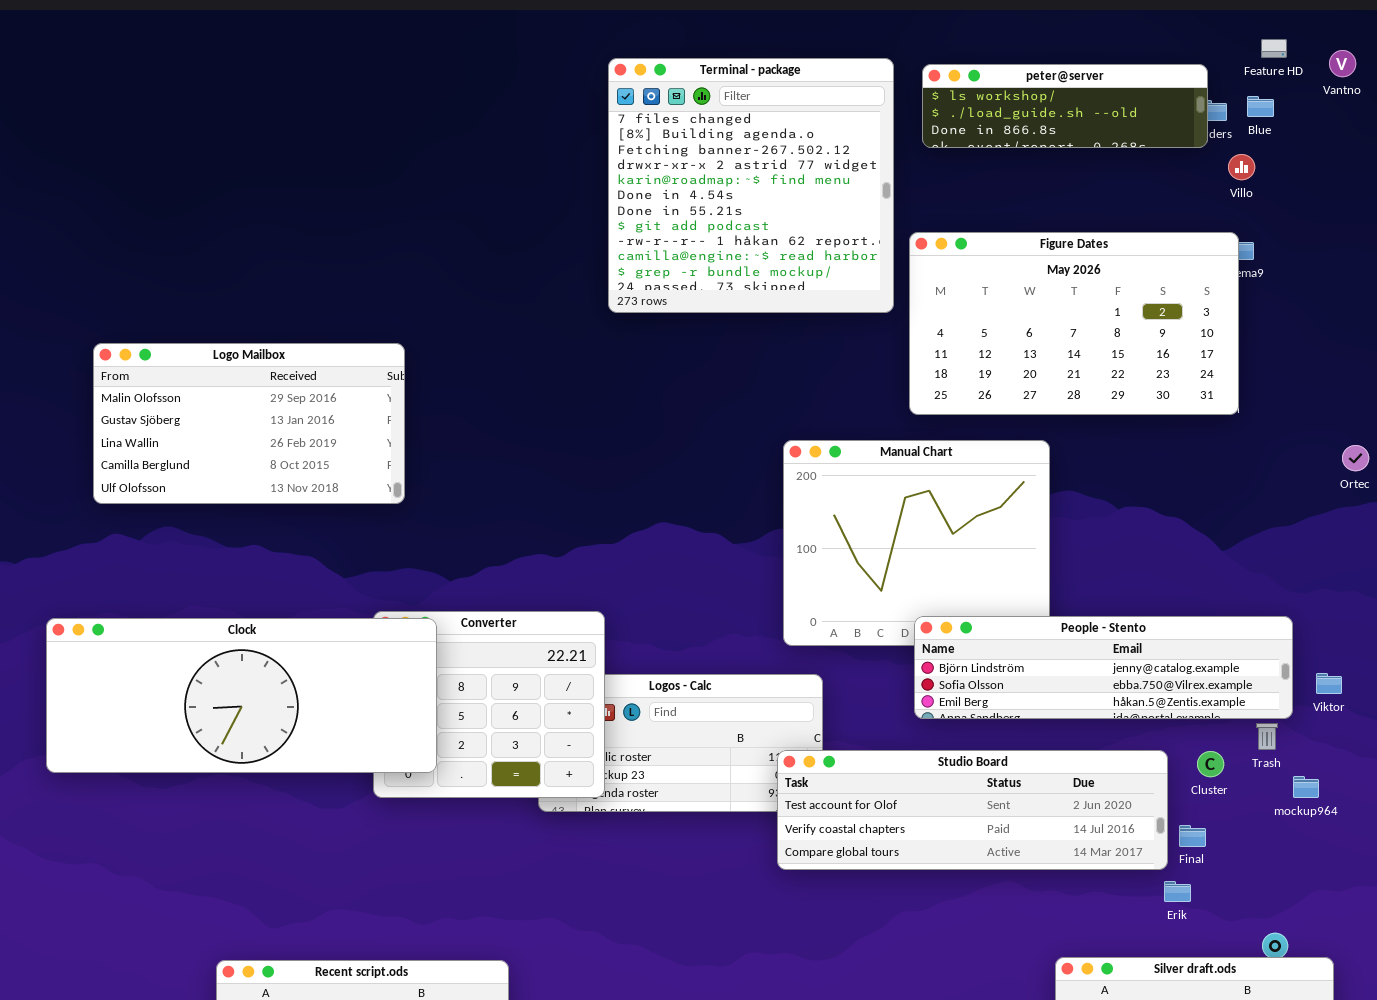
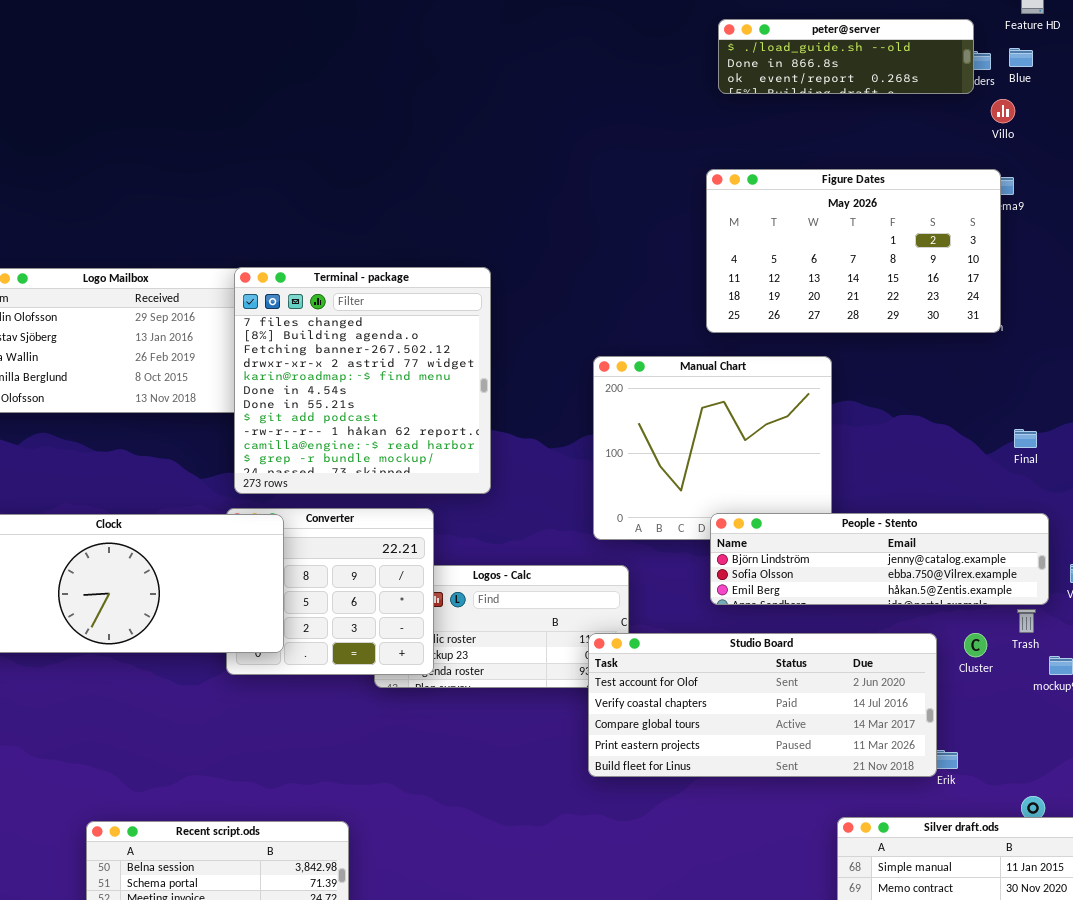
Terminal - package: [608,58,894,313] -> [234,267,491,494], moved
peter@server: [922,64,1208,148] -> [718,19,974,94], scrolled down 1 row
Studio Board: [777,750,1168,870] -> [588,633,937,777], resized
Final: [1179,825,1206,847] -> [1014,429,1037,448], moved

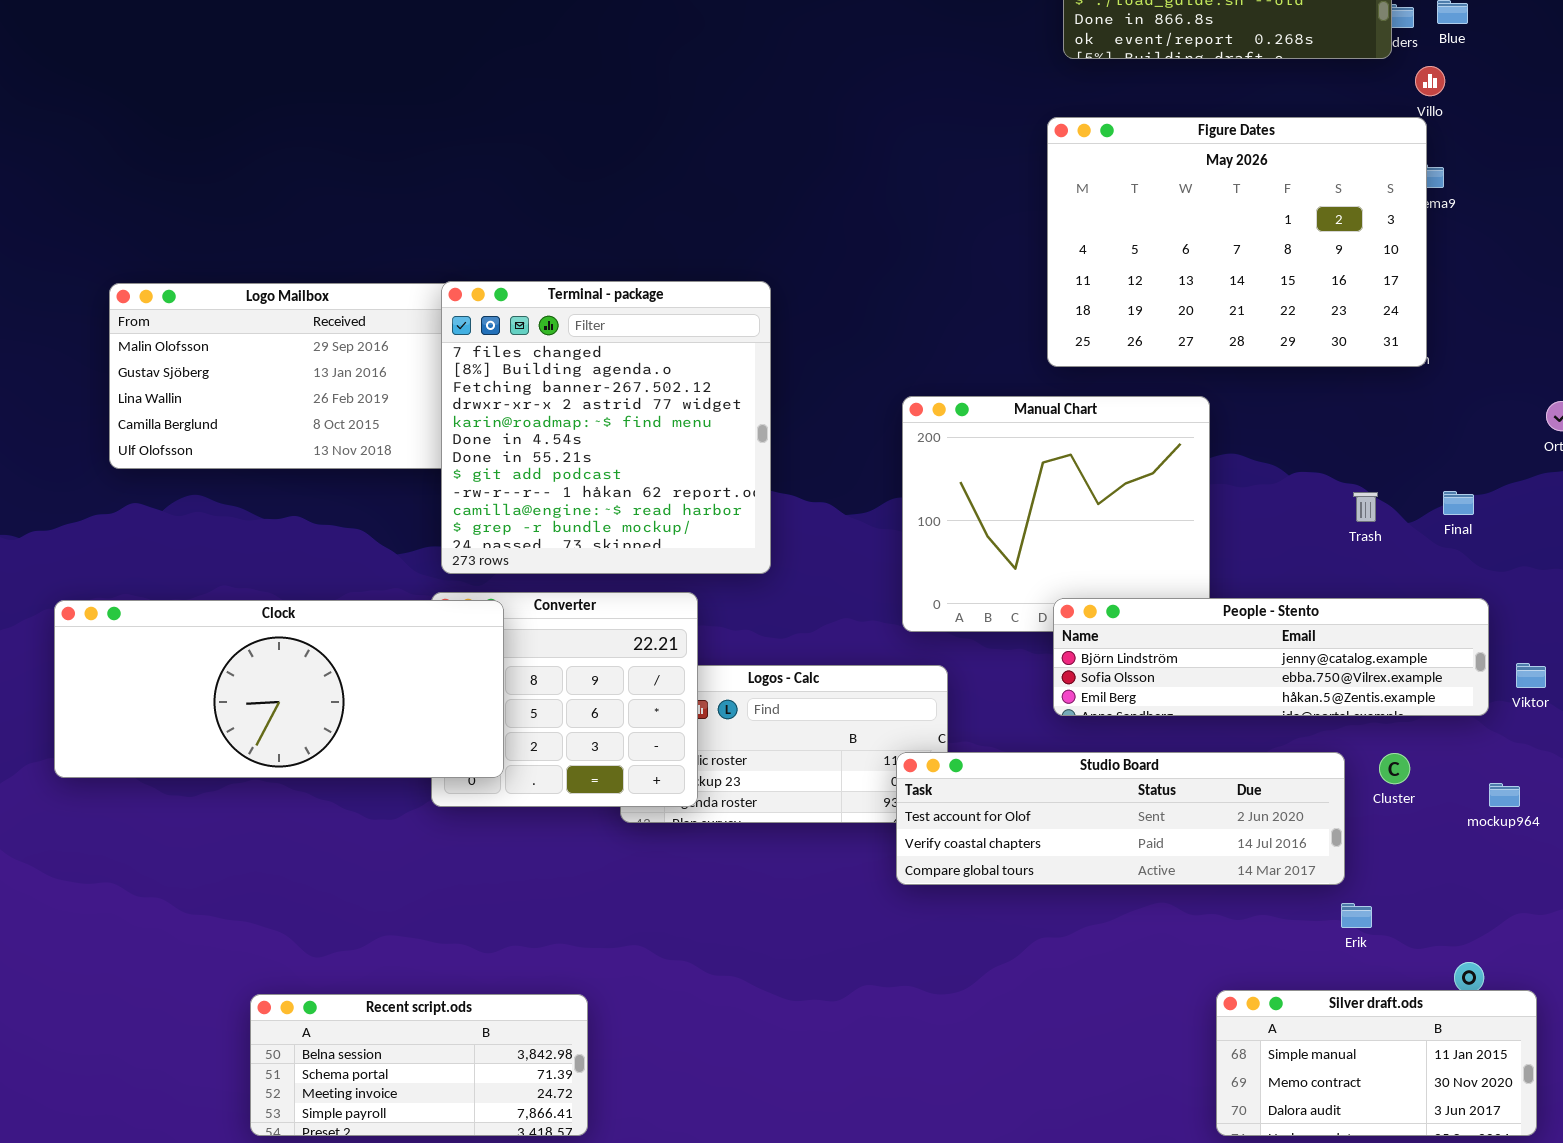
Figure Dates: [706,169,1001,333] -> [1047,117,1427,367], resized
Trash: [1017,609,1036,633] -> [1353,492,1378,522], moved
Studio Board: [588,633,937,777] -> [896,752,1345,885], resized

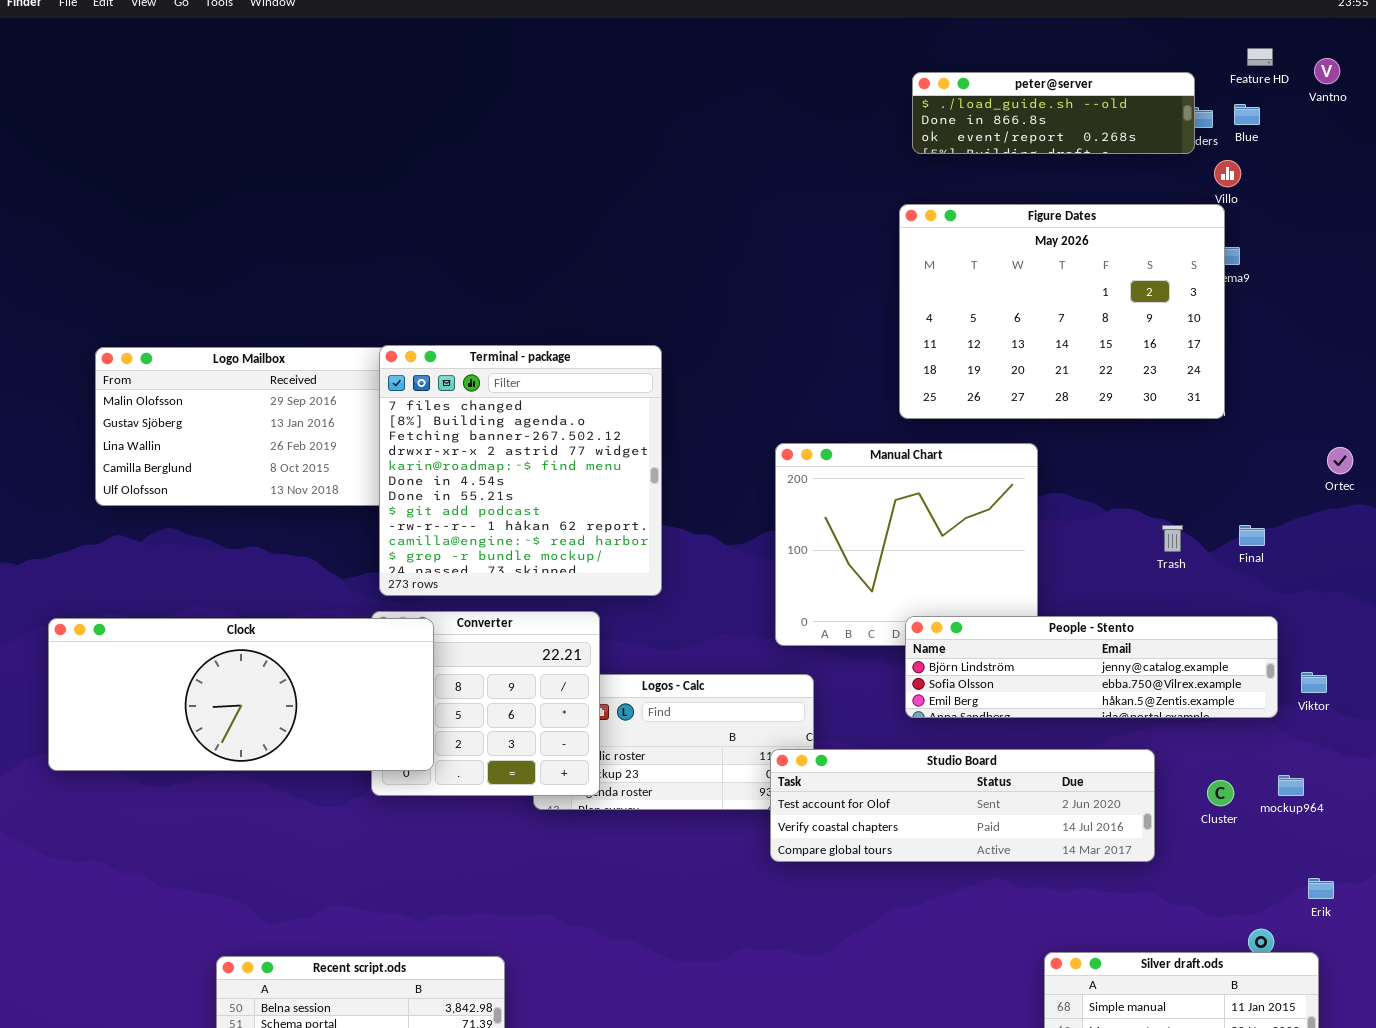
Cluster: [1379,753,1410,784] -> [1207,780,1234,806], moved
Erik: [1341,903,1372,928] -> [1308,878,1334,899], moved

